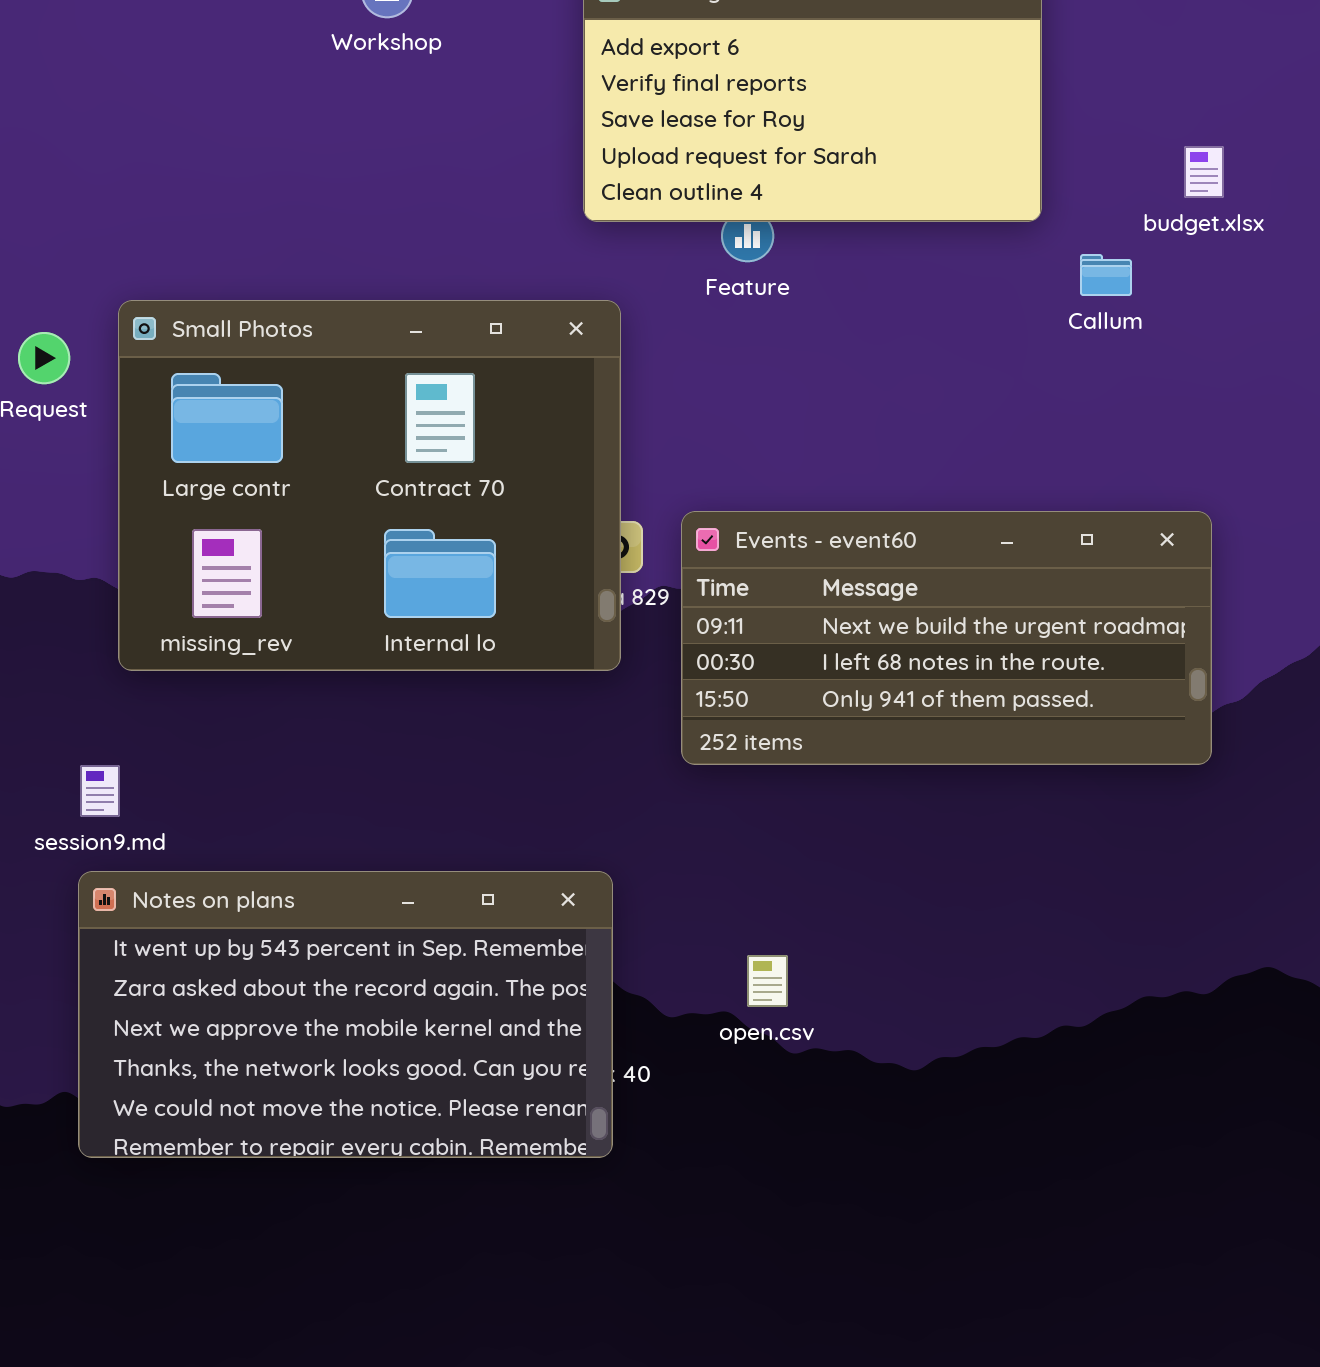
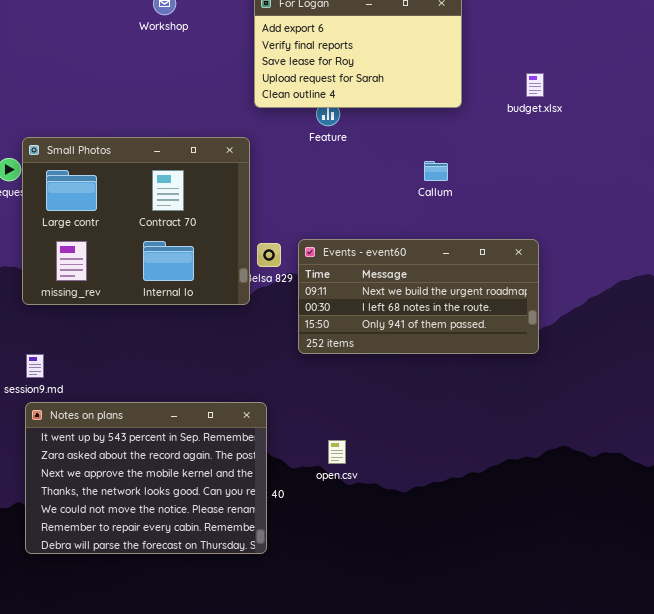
Callum: [1080,254,1132,296] -> [424,161,448,181], moved
Small Photos: [118,300,621,671] -> [22,137,250,305], moved
Notes on plans: [78,871,613,1158] -> [25,402,267,554], resized

